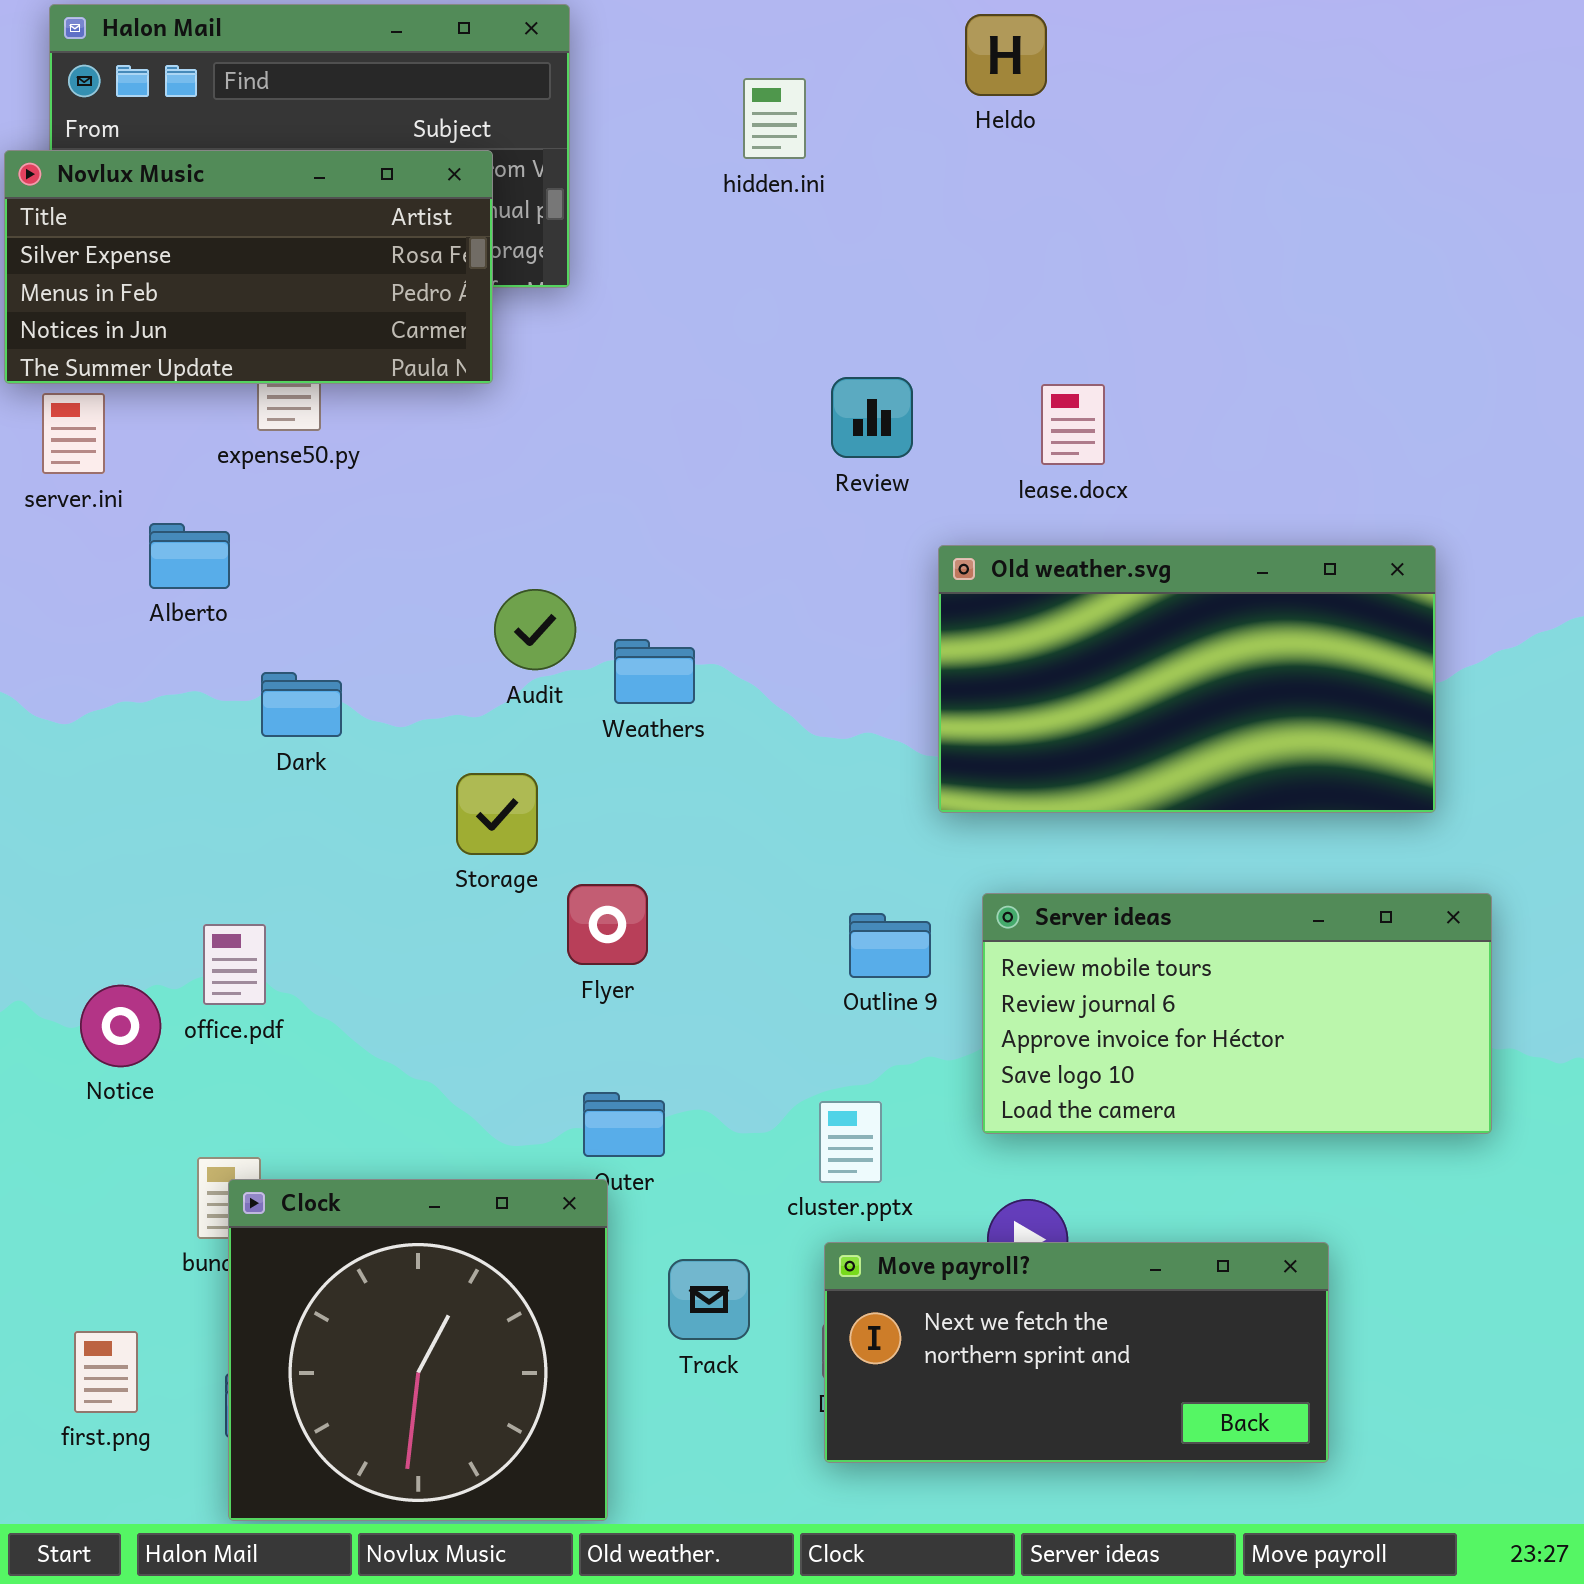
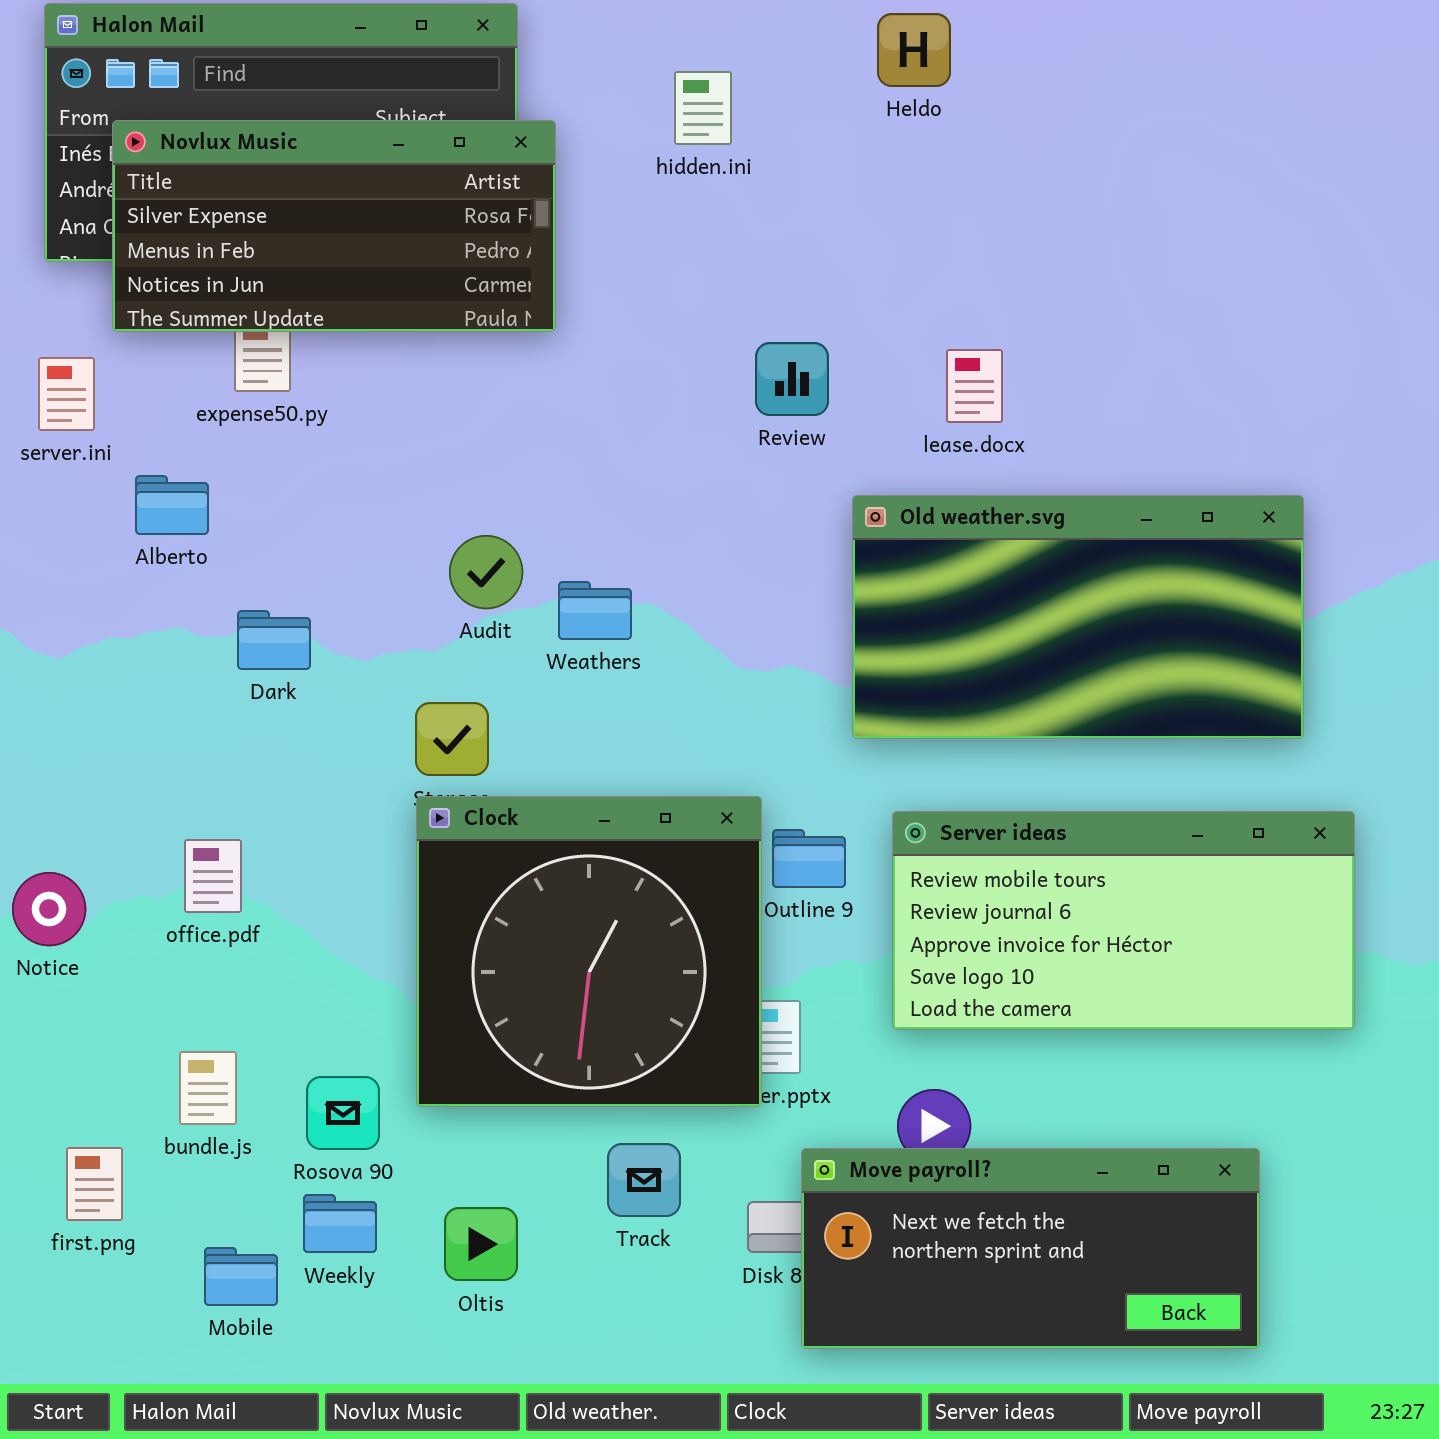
Novlux Music: [4,150,493,384] -> [112,120,556,332], moved
Notice: [80,985,161,1067] -> [12,872,86,946], moved
Clock: [228,1179,608,1521] -> [416,796,762,1107], moved
Move payroll?: [824,1242,1329,1463] -> [801,1148,1260,1349], moved
first.png: [74,1331,138,1413] -> [66,1147,123,1221], moved

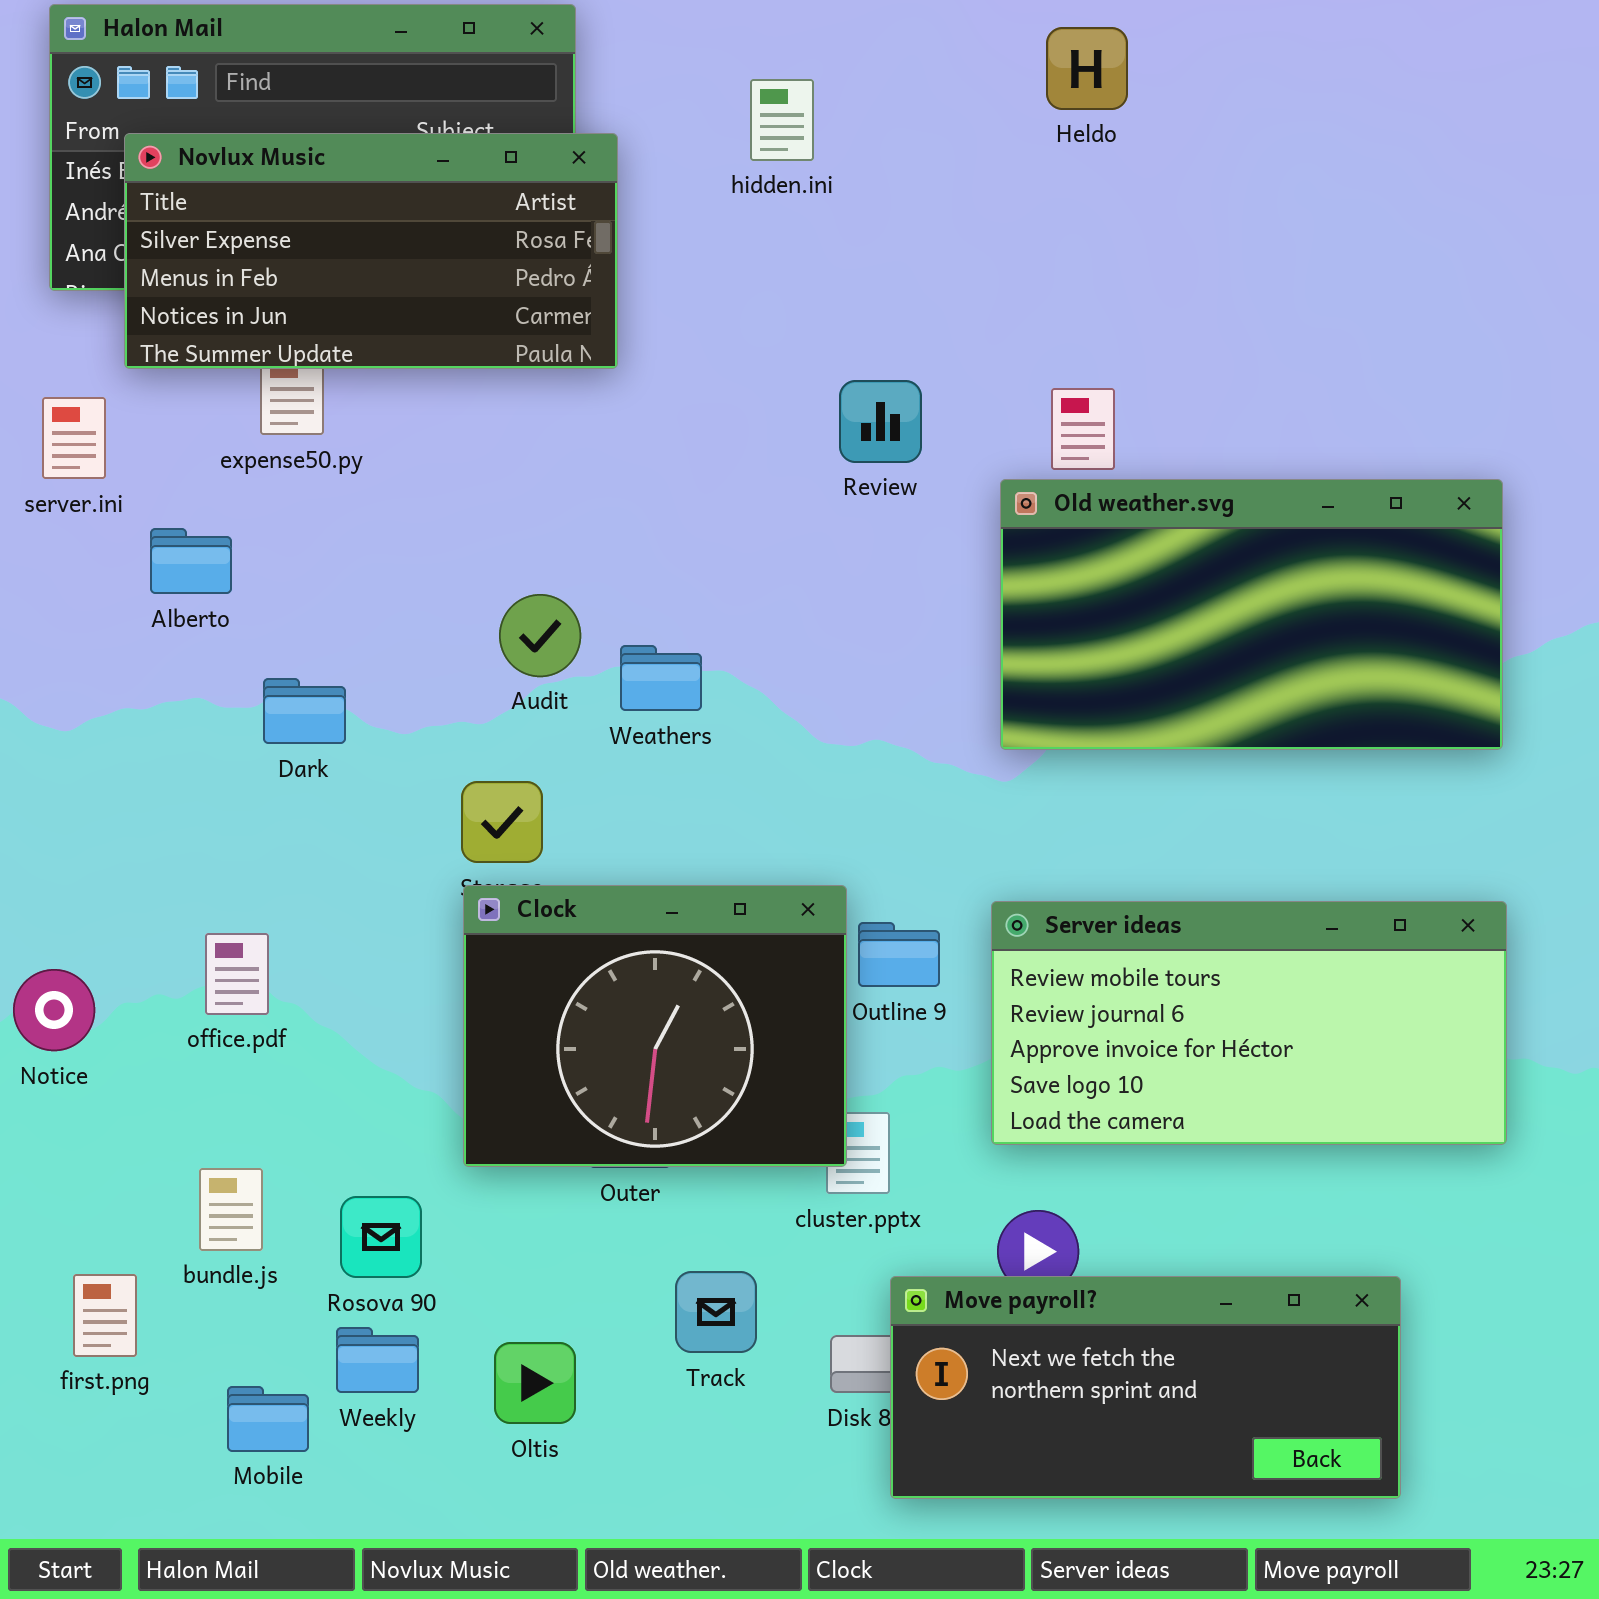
Heldo: [877,13,951,87] -> [1046,27,1128,110], moved
Old weather.svg: [852,495,1304,739] -> [1000,479,1503,750], moved
Clock: [416,796,762,1107] -> [463,885,847,1167], resized

